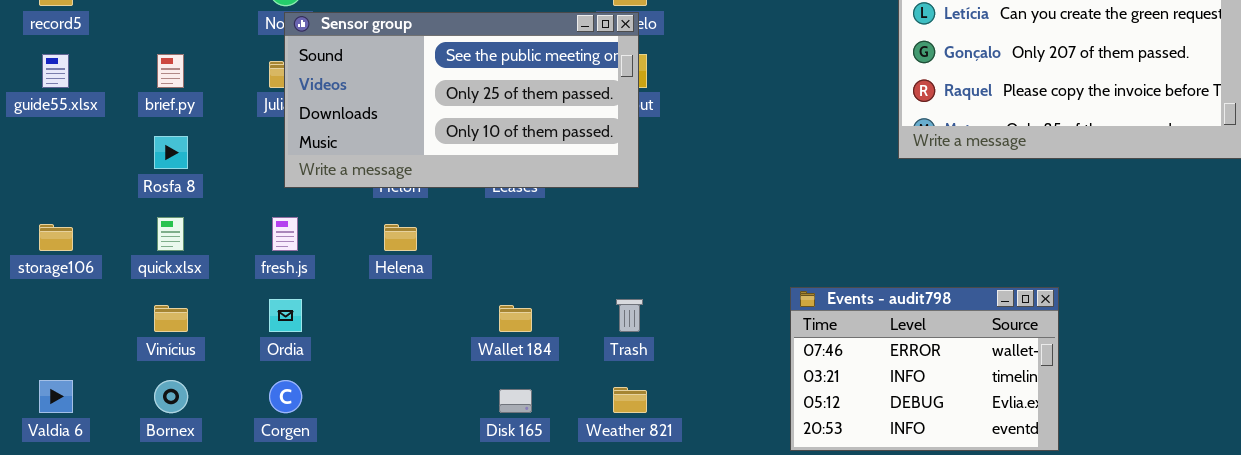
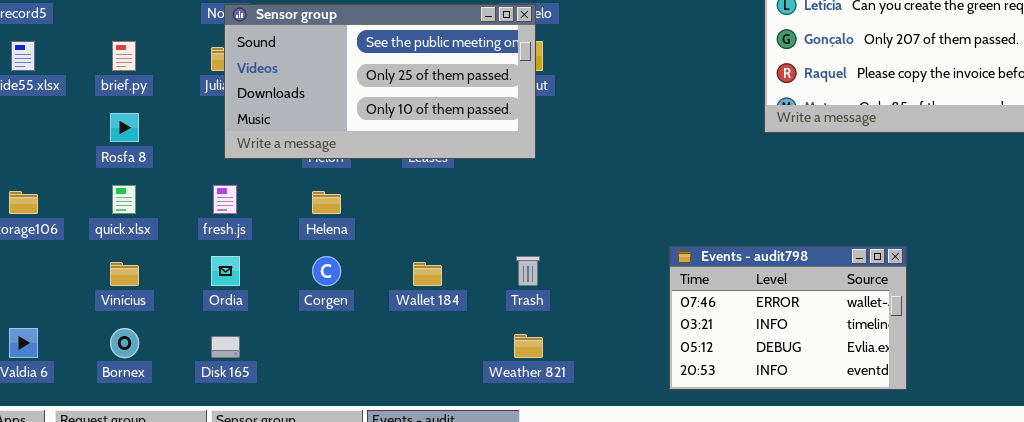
Corgen: [269,380,302,413] -> [312,256,341,286], moved
Disk 165: [499,389,532,413] -> [211,336,240,358], moved

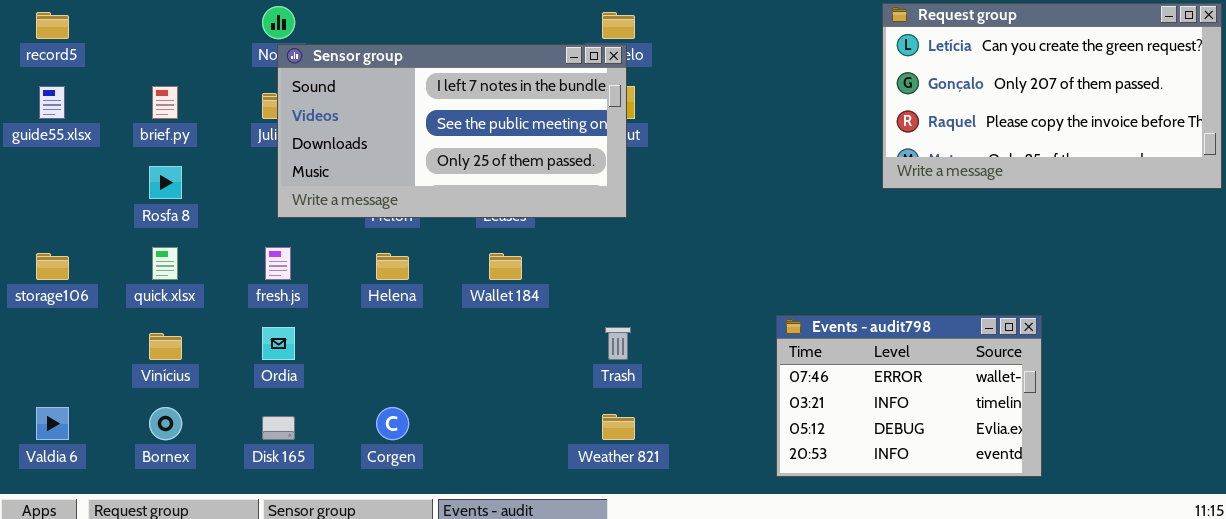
Sensor group: [224,4,536,159] -> [277,44,627,218], scrolled up 1 row
Corgen: [312,256,341,286] -> [376,407,409,440], moved
Wallet 184: [413,262,442,286] -> [489,253,522,280], moved

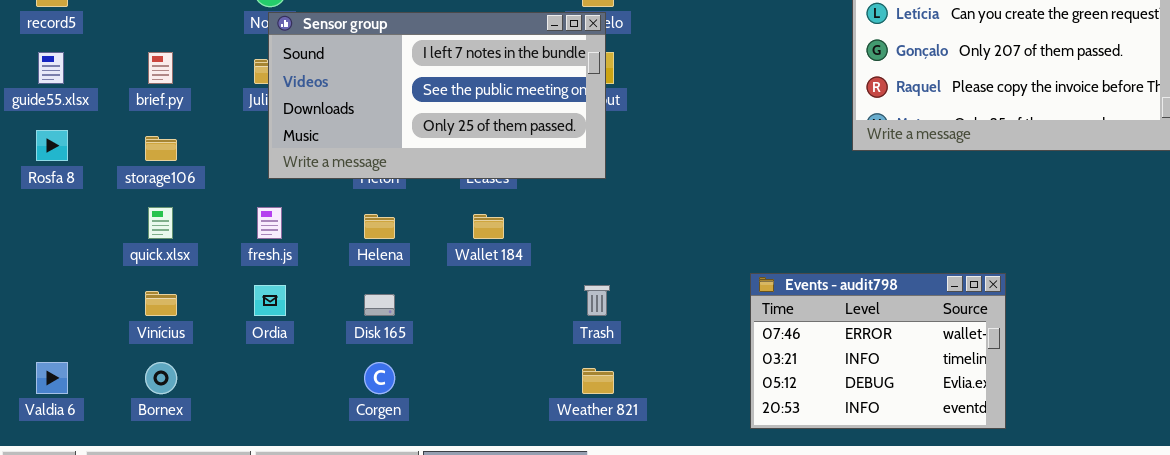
Rosfa 8: [149,166,182,199] -> [36,130,68,161], moved
storage106: [36,253,69,280] -> [145,136,177,161], moved
Disk 165: [262,416,295,440] -> [364,294,395,316], moved

